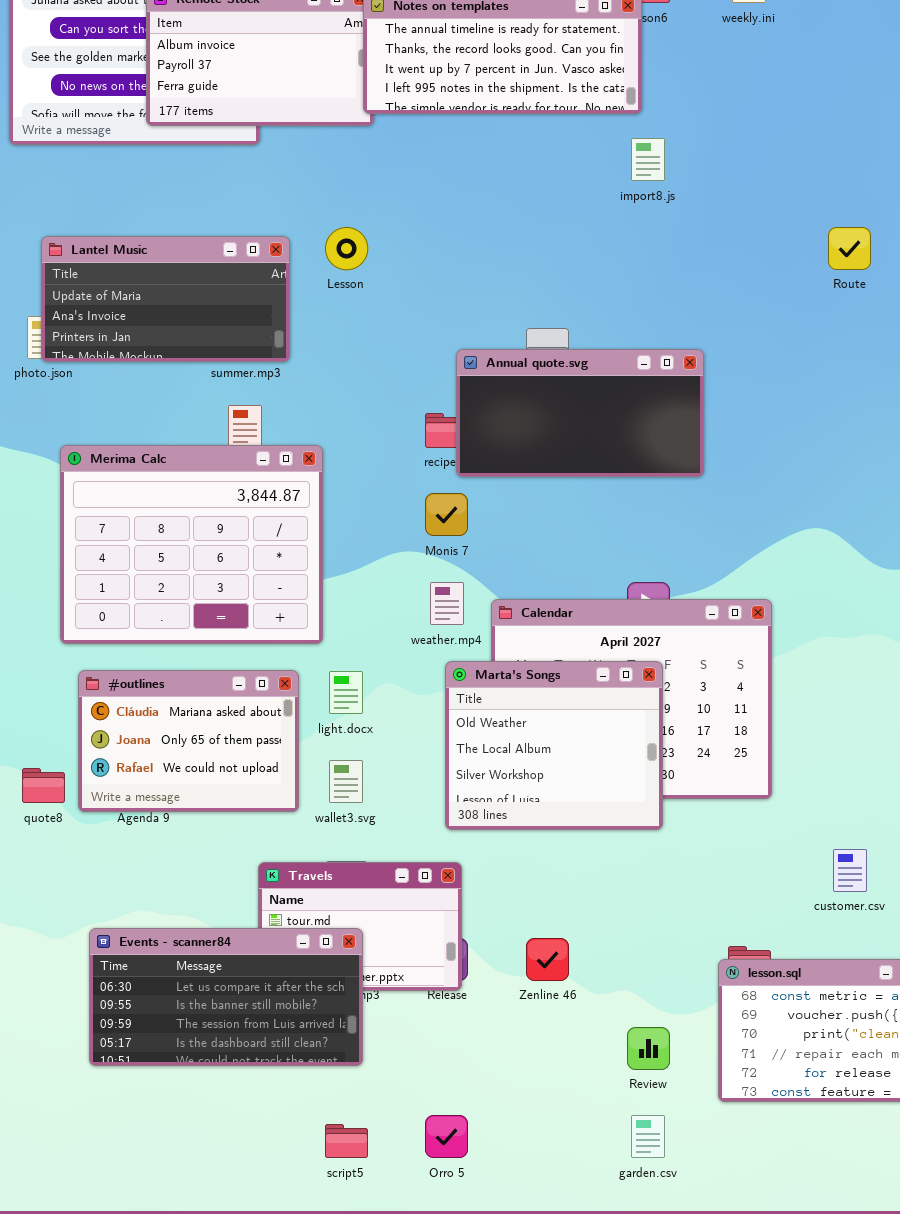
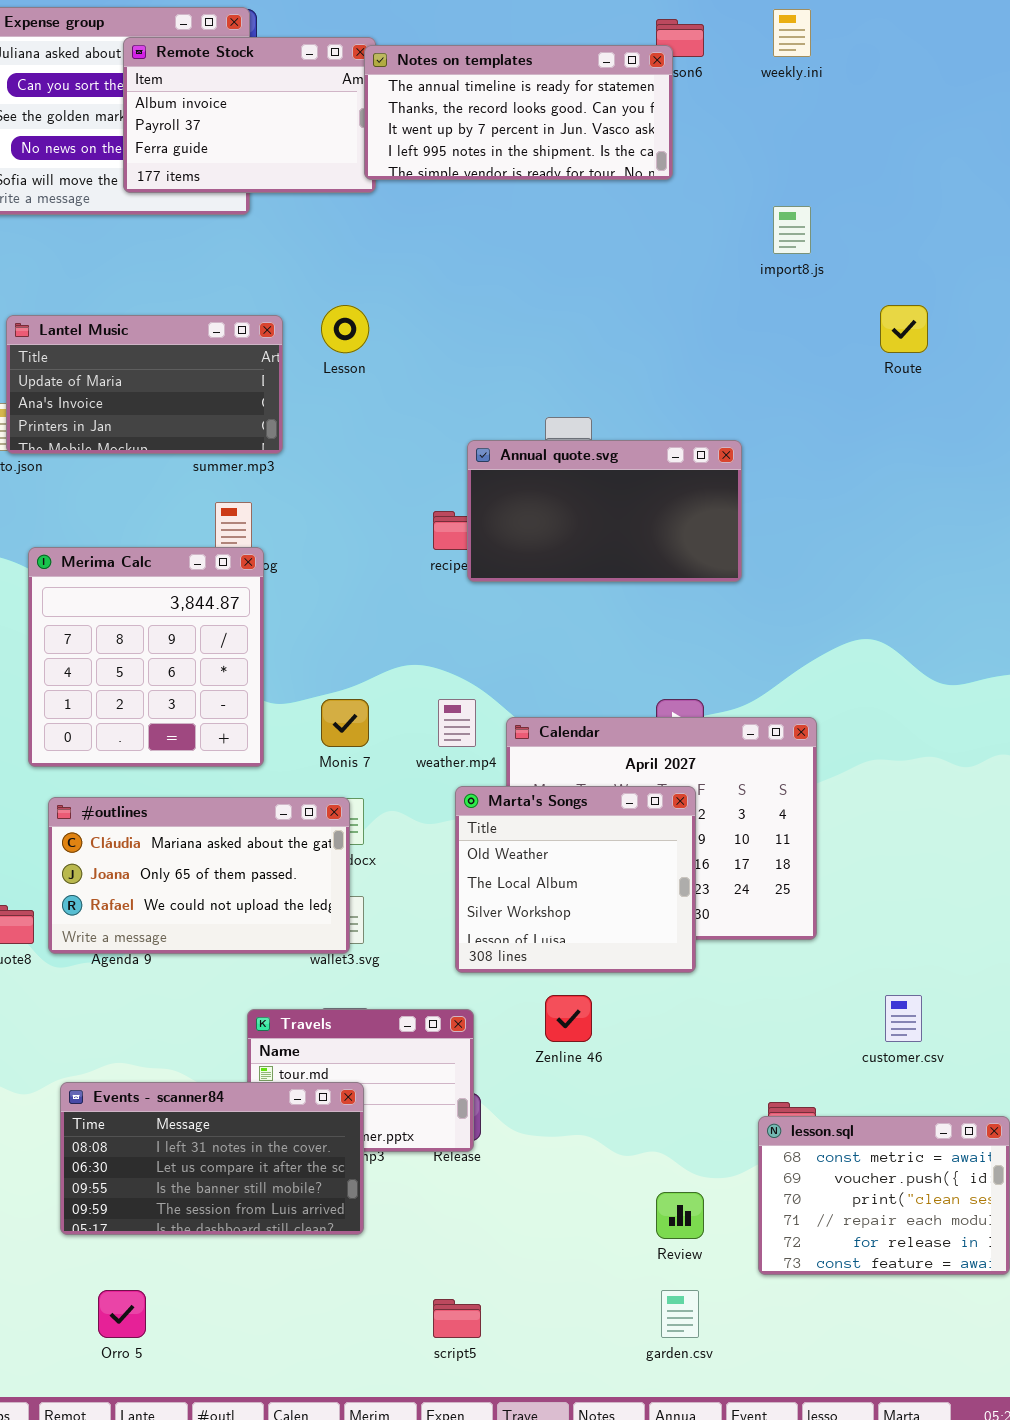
import8.js: [631,138,665,181] -> [773,206,811,254], moved
Merima Calc: [60,445,323,644] -> [28,547,264,767], resized
Monis 7: [425,493,468,536] -> [321,699,369,747], moved
#outlines: [78,670,299,812] -> [48,797,350,954], resized
Events - scanner84: [89,928,363,1066] -> [60,1082,364,1235], scrolled up 1 row
Zenline 46: [526,938,569,981] -> [545,995,592,1042], moved
Orro 5: [425,1115,468,1158] -> [98,1290,146,1338], moved
script5: [325,1124,368,1158] -> [433,1299,481,1338], moved

